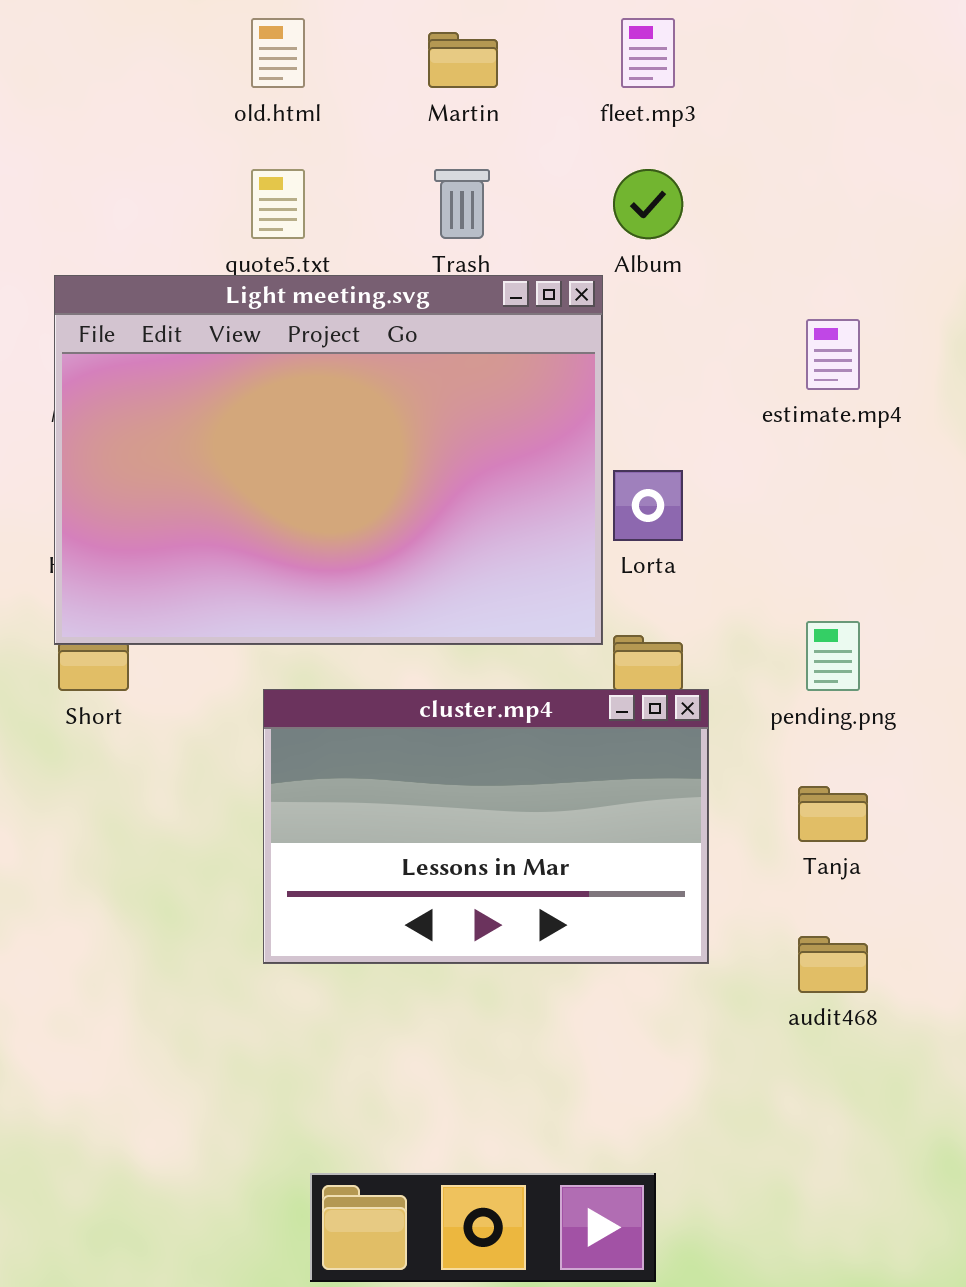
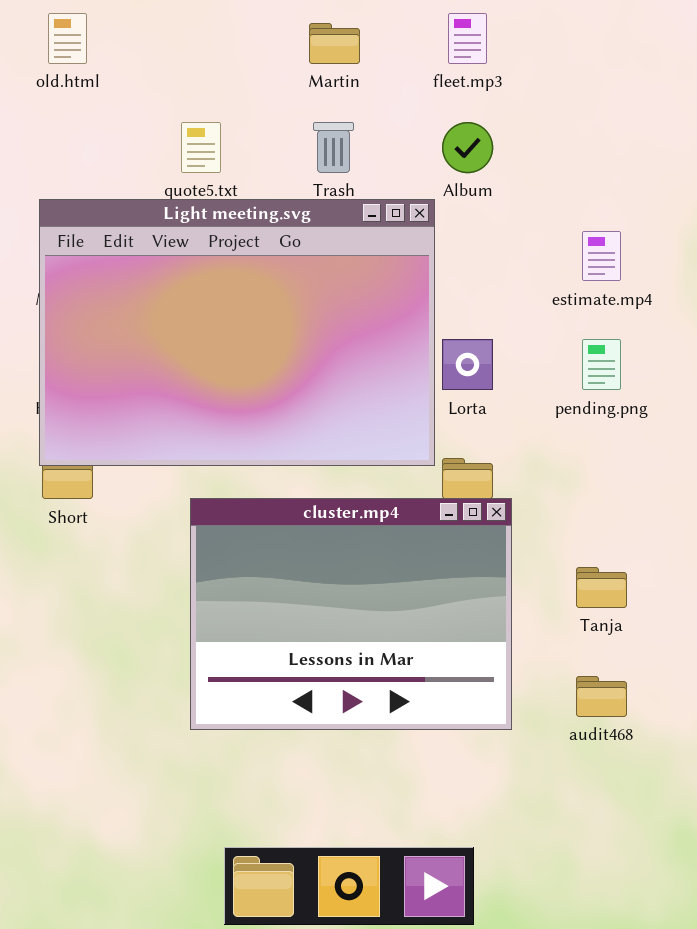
old.html: [251,18,305,88] -> [48,13,87,64], moved
pending.png: [806,621,860,691] -> [582,339,621,390], moved
cluster.mp4: [263,689,709,964] -> [190,498,512,730], resized

